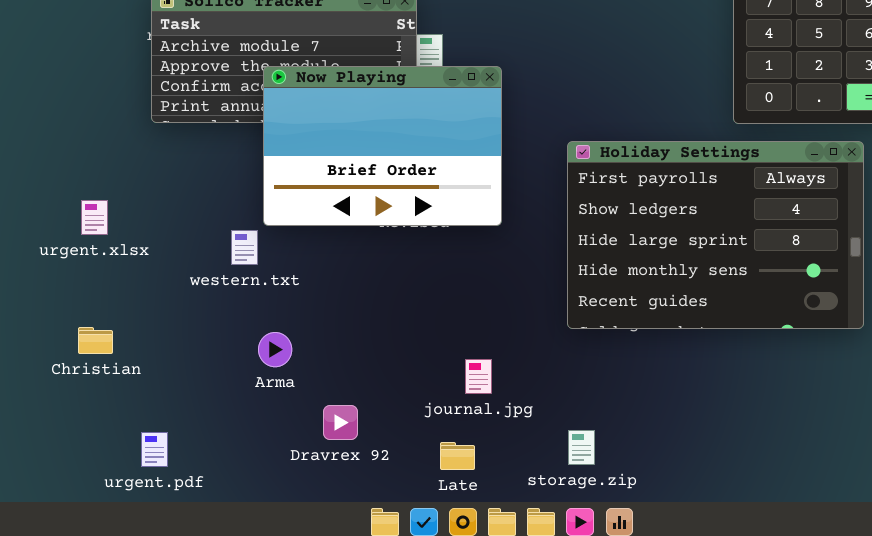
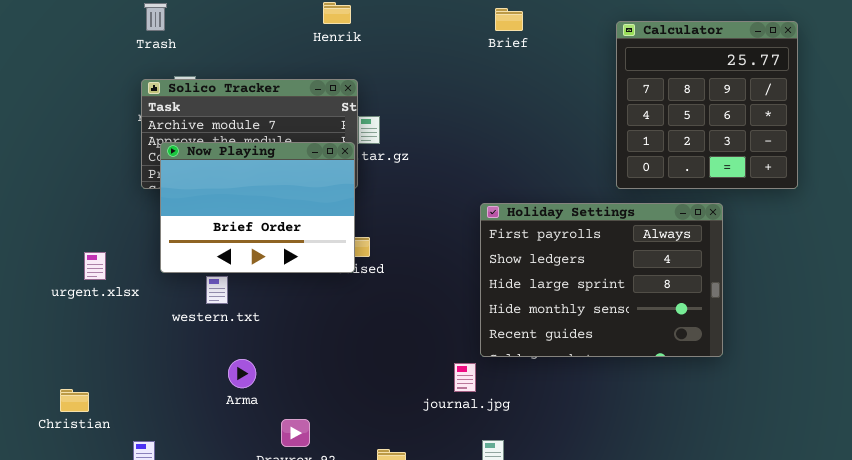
Now Playing: [263,66,502,226] -> [160,142,355,273], moved
Christian: [78,327,113,354] -> [60,389,89,412], moved
journal.jpg: [465,359,492,394] -> [454,363,476,392], moved

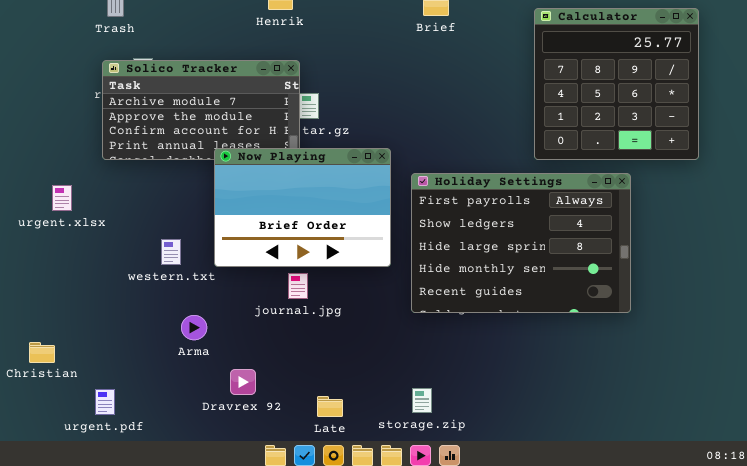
Now Playing: [160,142,355,273] -> [214,148,391,267], moved
urgent.xlsx: [84,252,106,280] -> [52,185,72,211], moved
journal.jpg: [454,363,476,392] -> [288,273,308,299], moved

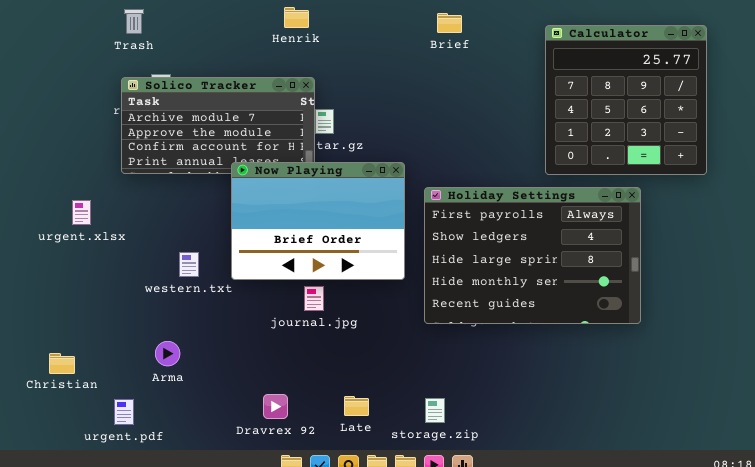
Arma: [181,315,207,340] -> [155,341,180,366], moved
Dravrex 92: [230,369,256,395] -> [263,394,288,419], moved
Late: [317,396,343,417] -> [344,396,369,416], moved

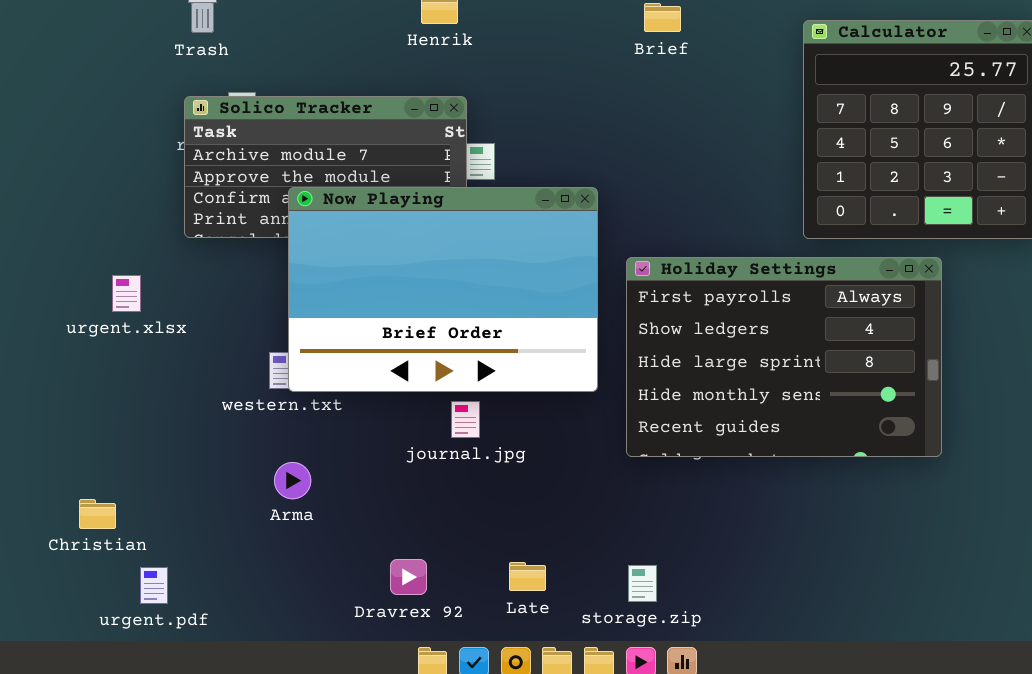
Now Playing: [231,162,405,280] -> [288,187,598,392], resized
Arma: [155,341,180,366] -> [274,462,311,499], moved
urgent.pdf: [114,399,134,425] -> [140,567,168,604], moved

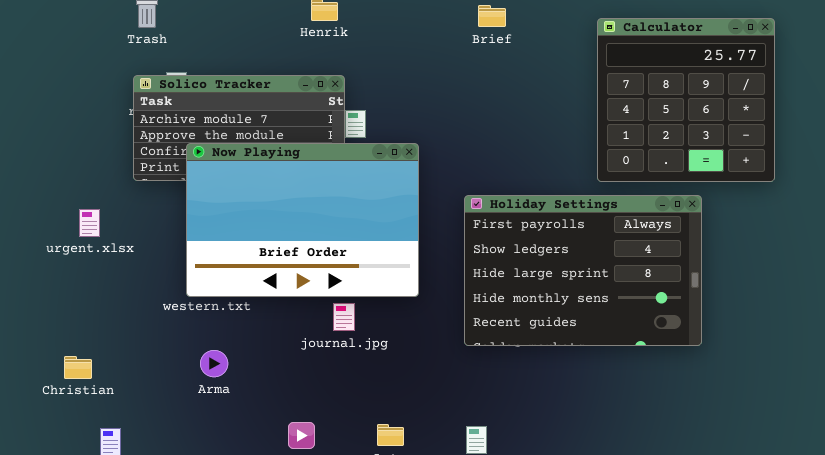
Now Playing: [288,187,598,392] -> [186,143,419,297], moved
Christian: [79,499,116,529] -> [64,356,92,379], moved

